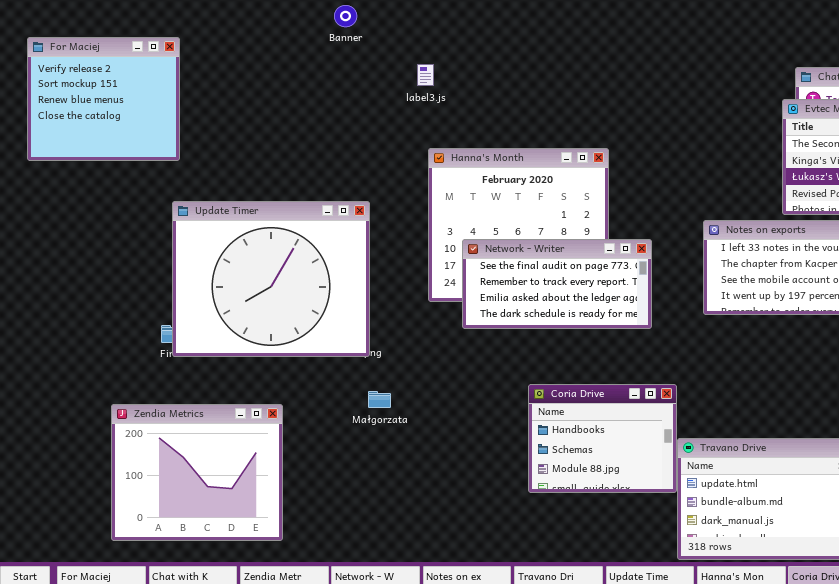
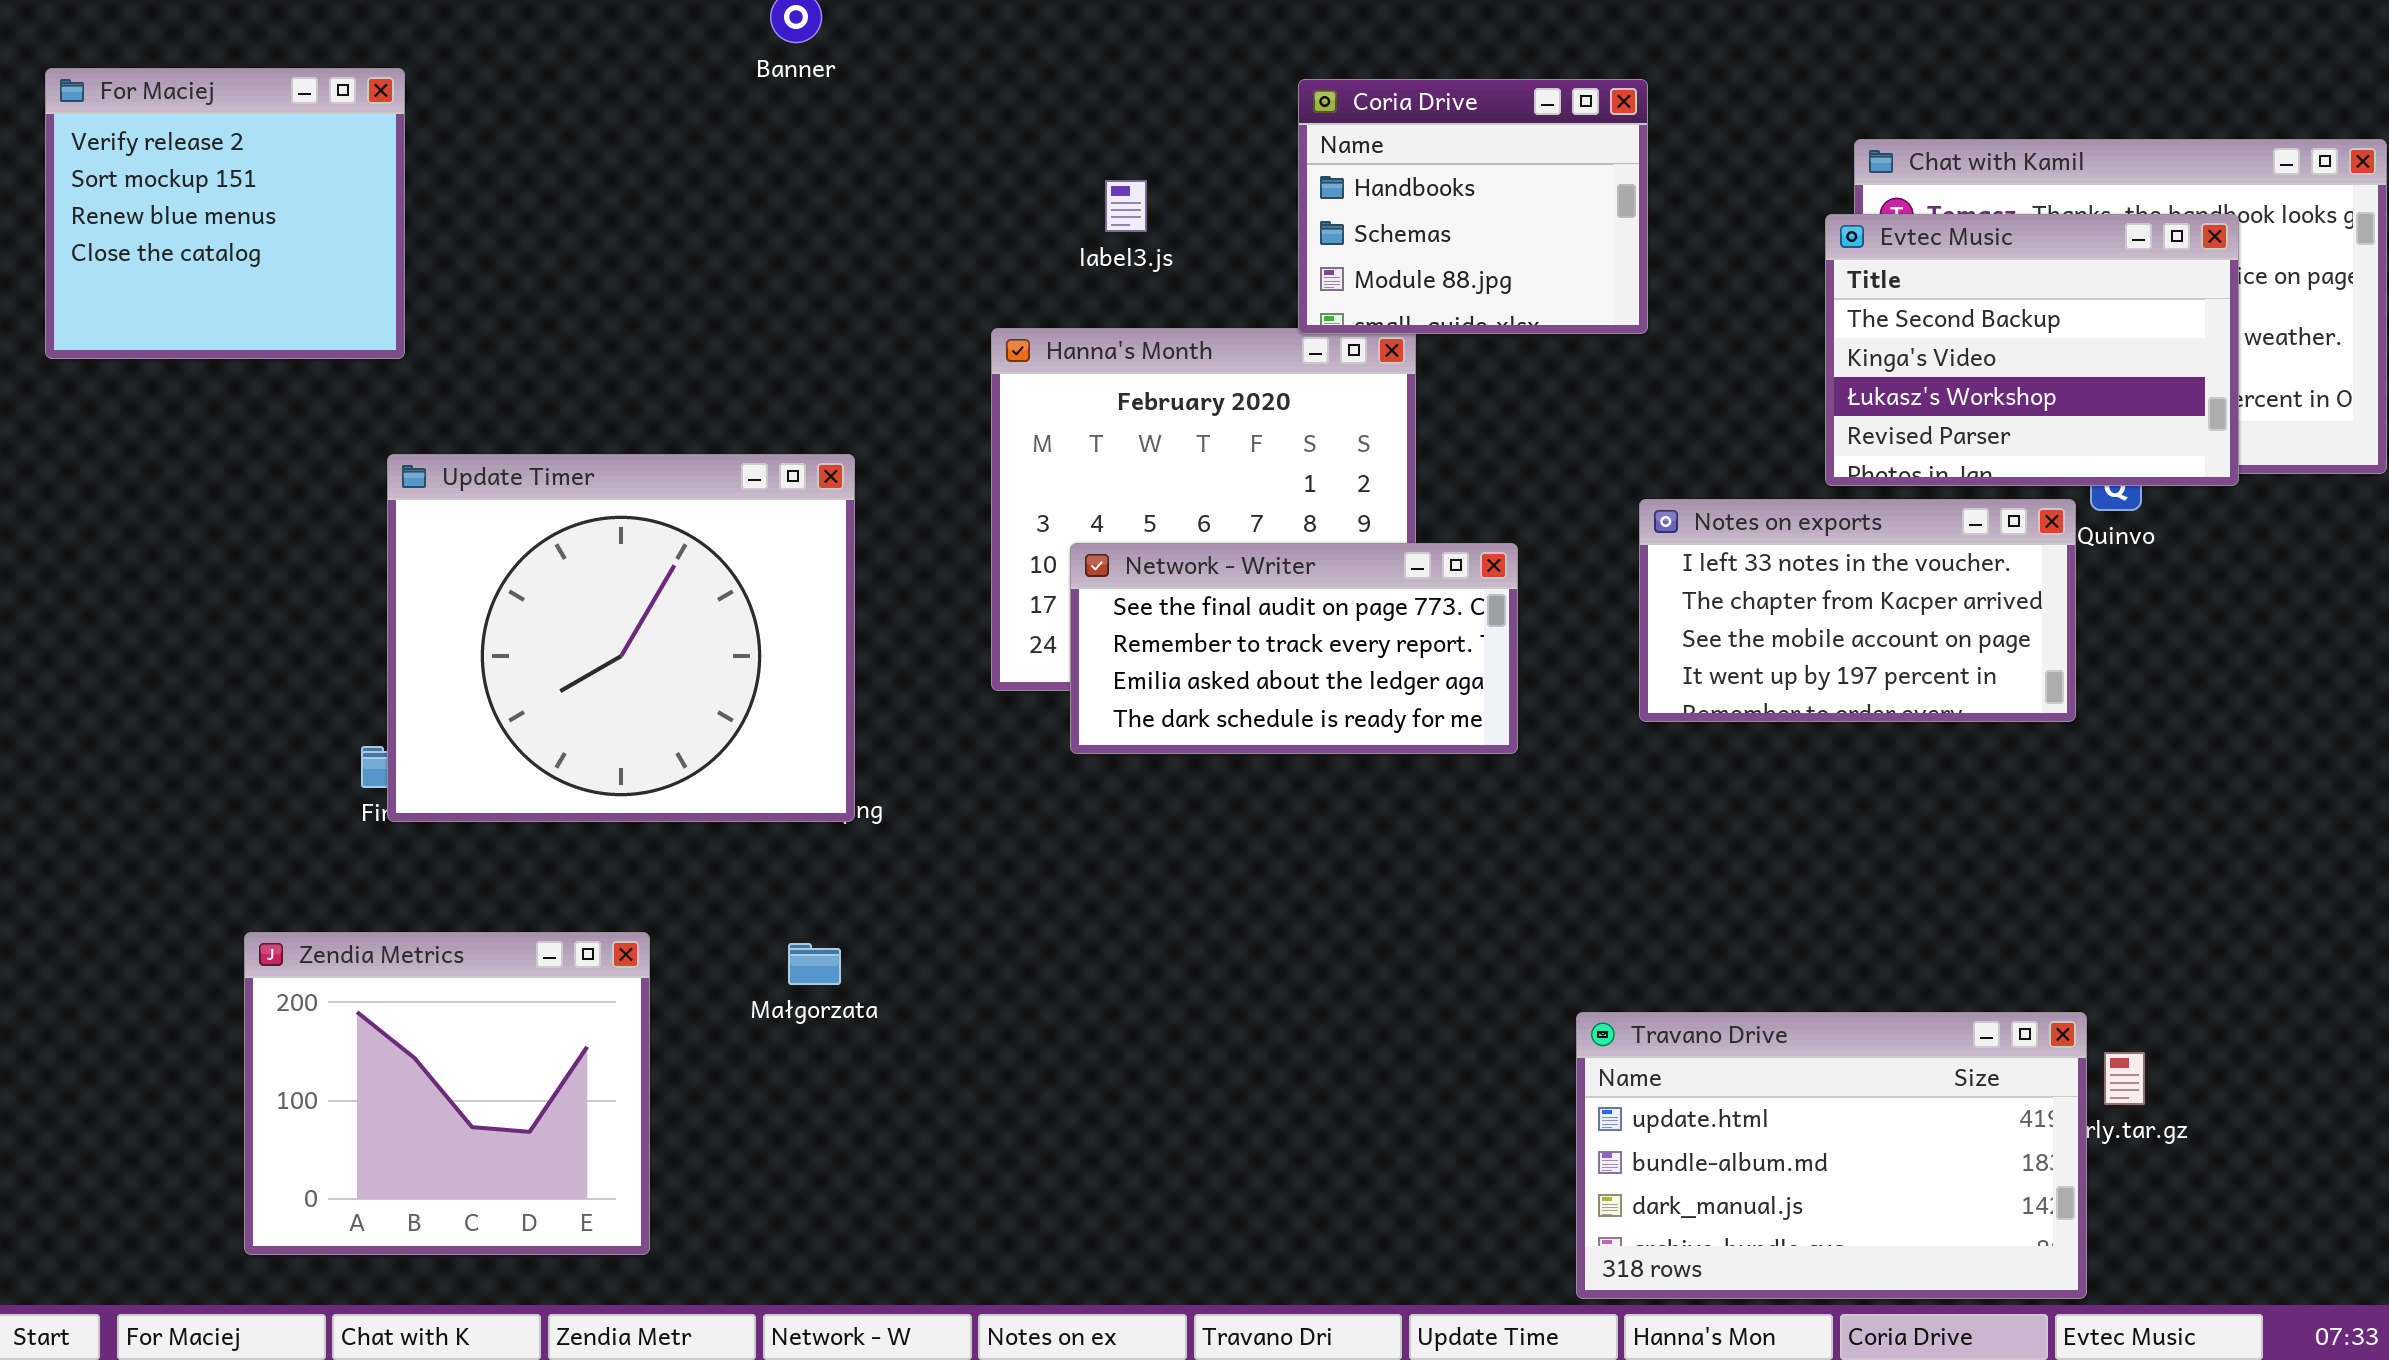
label3.js: [417,64,434,86] -> [1105,180,1147,232], moved
Coria Drive: [528,384,677,493] -> [1298,79,1648,334], moved
Małgorzata: [368,391,391,408] -> [788,943,841,985], moved

